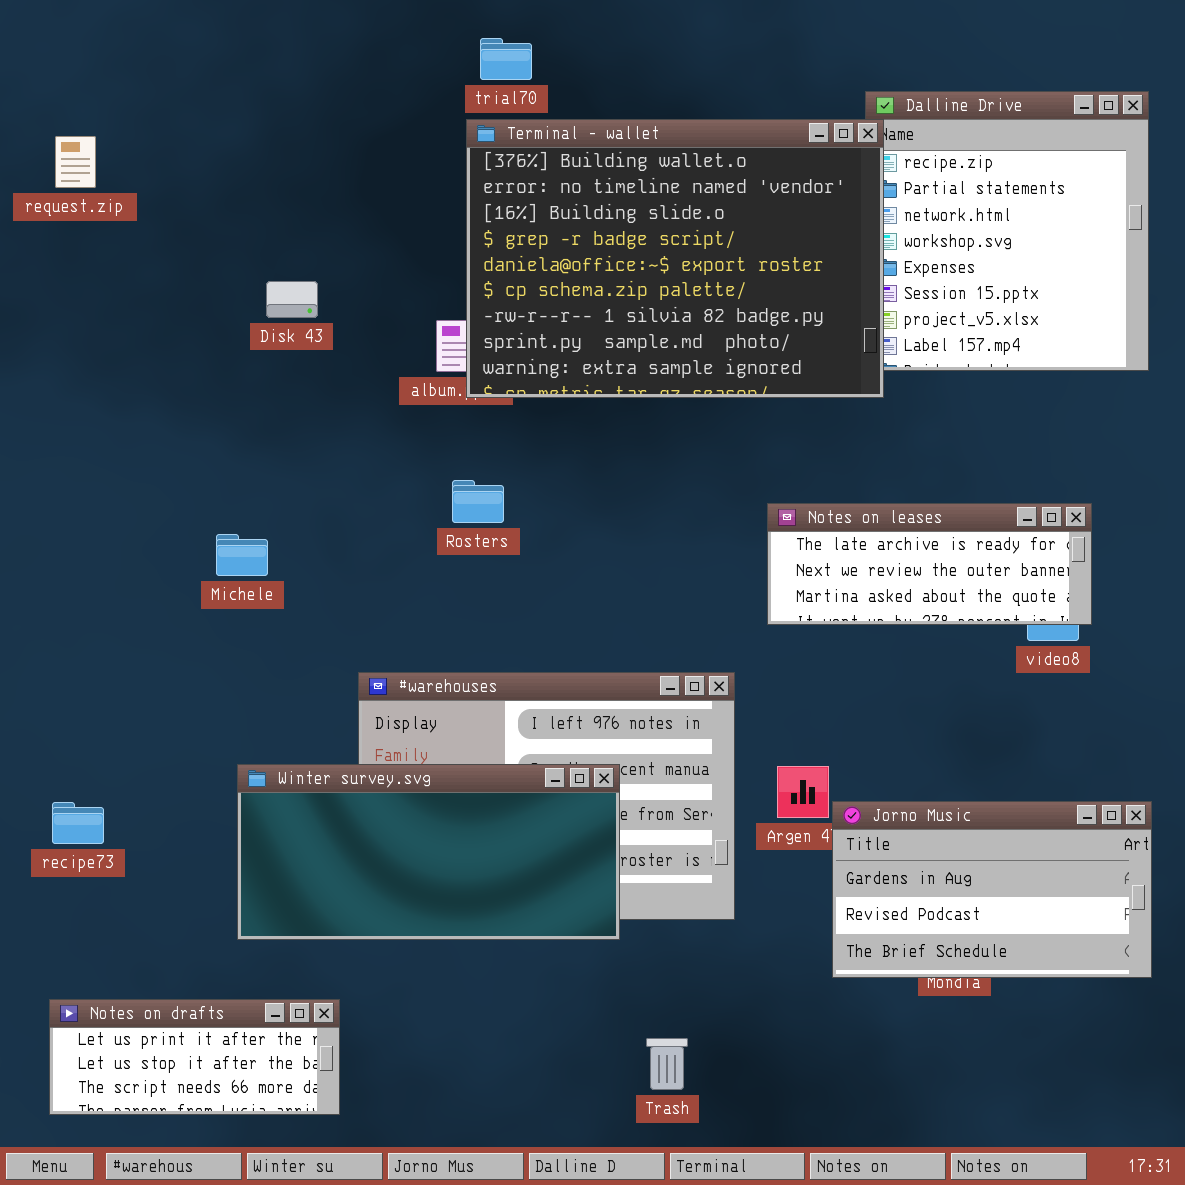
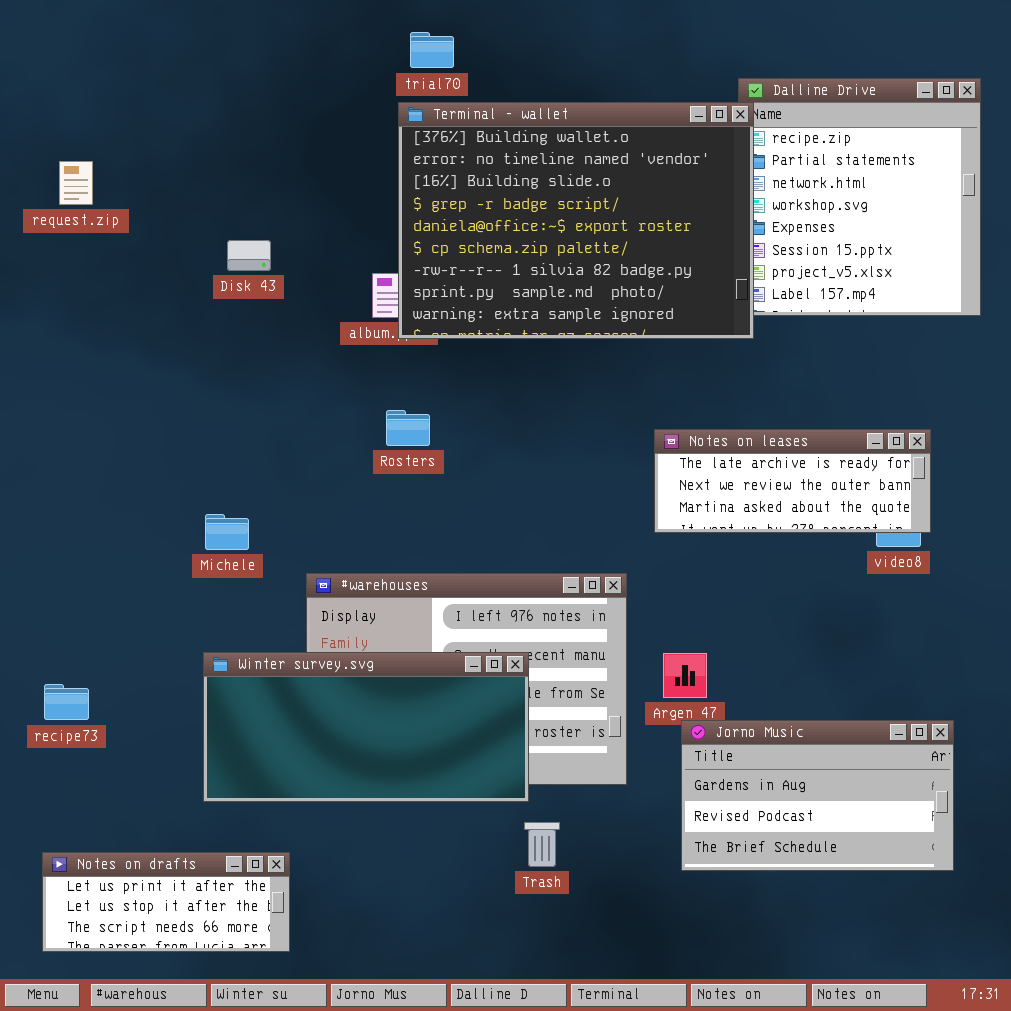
request.zip: [55,136,96,188] -> [59,161,93,205], moved
Michele: [216,534,268,576] -> [205,514,249,550], moved
Jorno Music: [832,801,1152,978] -> [681,720,954,871], moved
Trash: [646,1038,688,1090] -> [524,822,560,867], moved

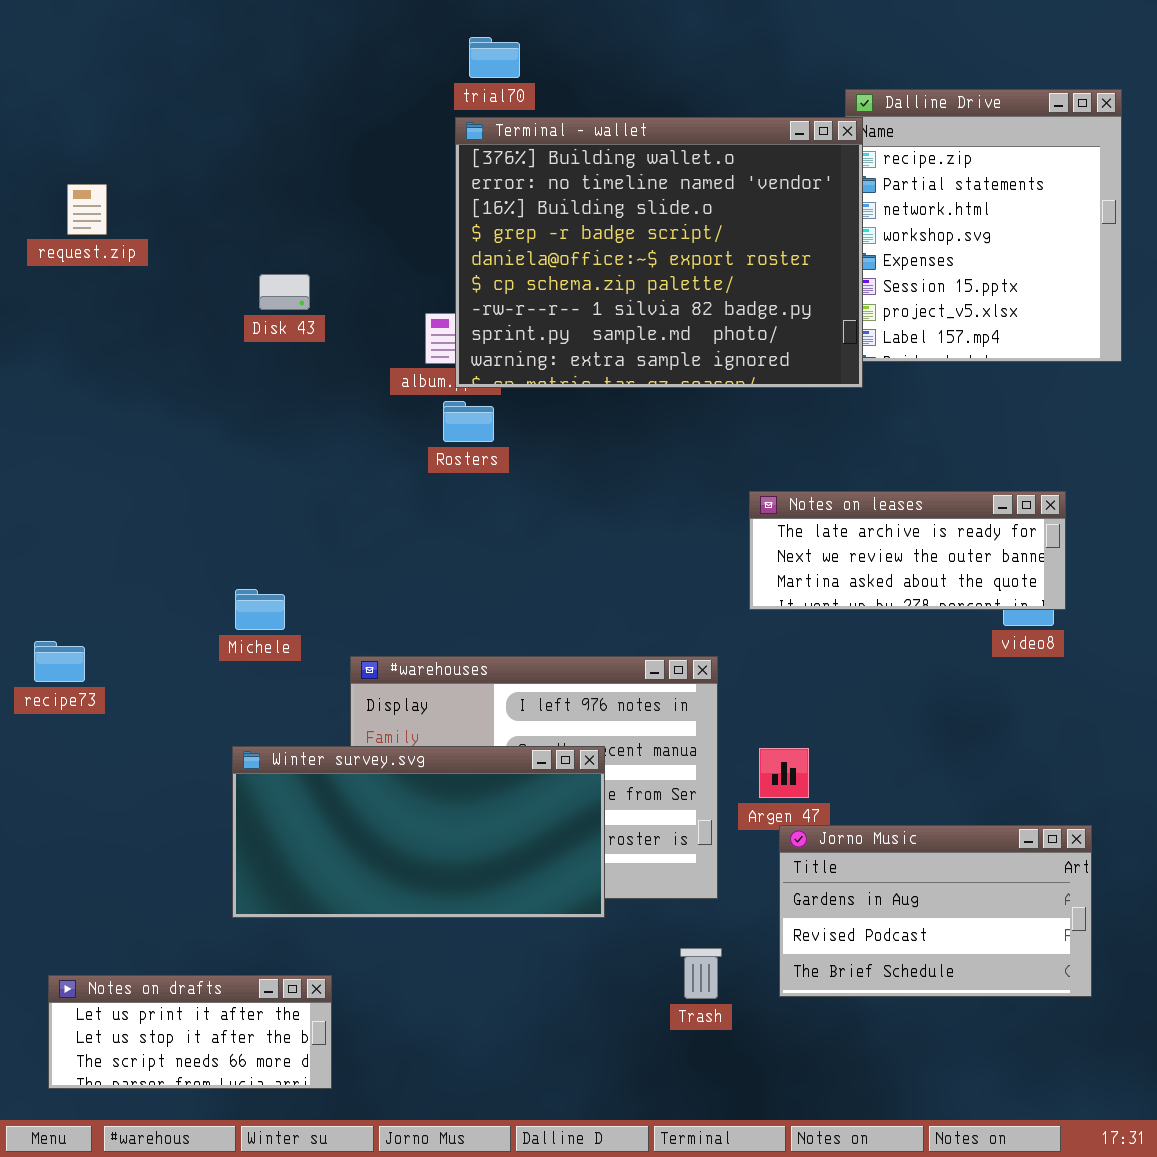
Rosters: [386,410,430,446] -> [443,401,494,442], moved
recipe73: [44,684,89,720] -> [34,641,85,682], moved
Trash: [524,822,560,867] -> [680,948,722,999], moved

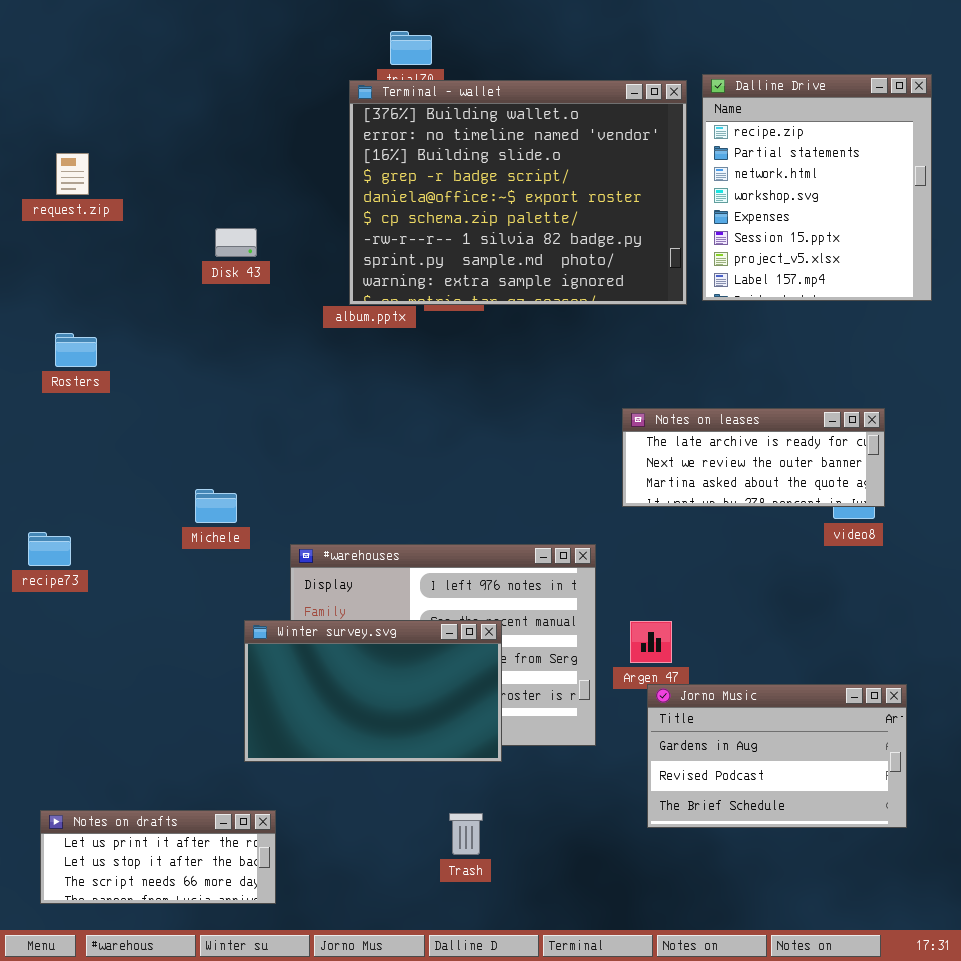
Terminal - wallet: [455,117,863,388] -> [349,80,687,305], moved
Rosters: [443,401,494,442] -> [55,333,97,367], moved
Winter survey.svg: [232,746,605,918] -> [244,620,502,762], resized
Trash: [680,948,722,999] -> [449,813,483,855], moved

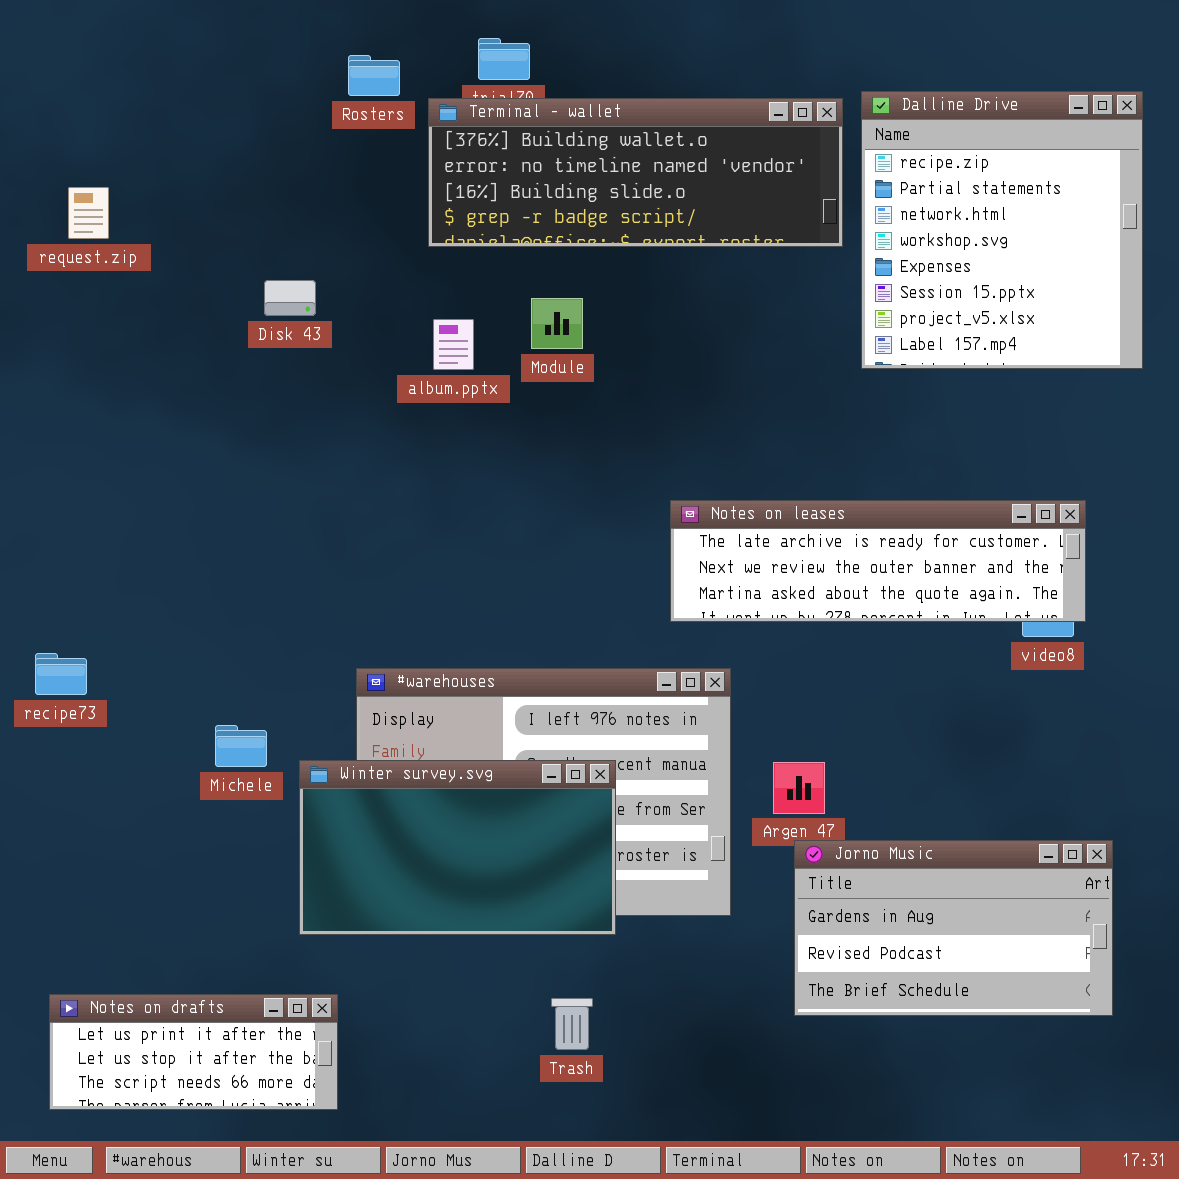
Terminal - wallet: [349,80,687,305] -> [428,98,843,247], resized
Rosters: [55,333,97,367] -> [348,55,400,96], moved
Notes on leases: [622,408,885,507] -> [670,500,1086,622], resized
Michele: [195,489,237,523] -> [215,725,267,767], moved

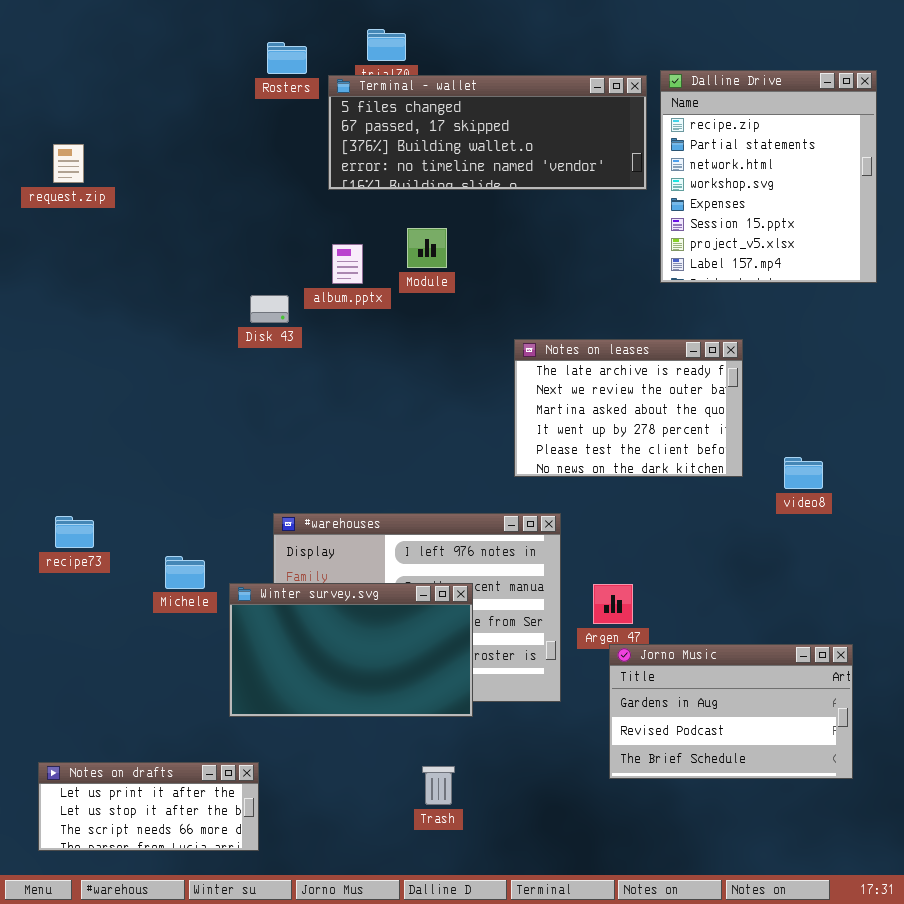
Terminal - wallet: [428,98,843,247] -> [328,75,647,190], scrolled up 2 rows
Disk 43: [264,280,316,316] -> [250,295,289,323], moved
Notes on leases: [670,500,1086,622] -> [514,339,743,477], resized
recipe73: [35,653,87,695] -> [55,516,94,548], moved

